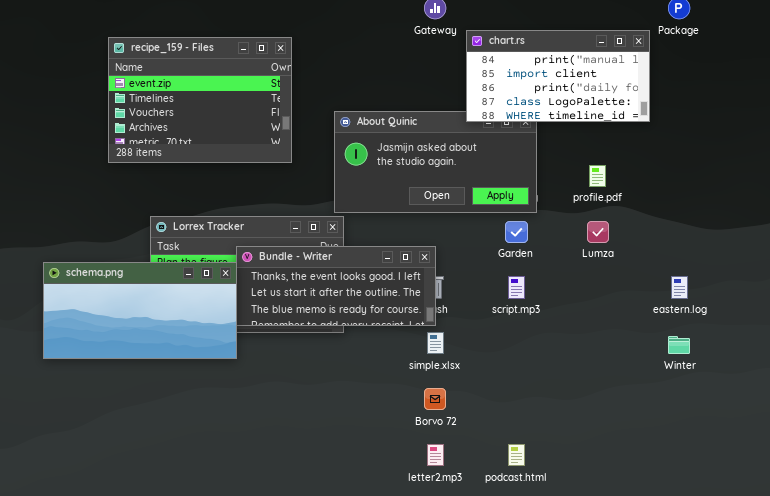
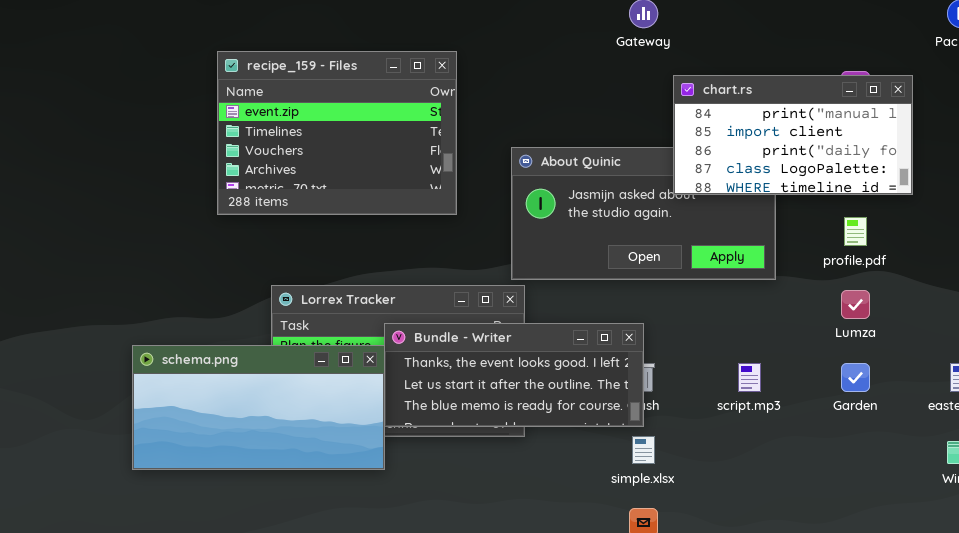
chart.rs: [466,30,650,122] -> [673,75,913,195], moved
Garden: [505,221,528,243] -> [841,363,870,392], moved

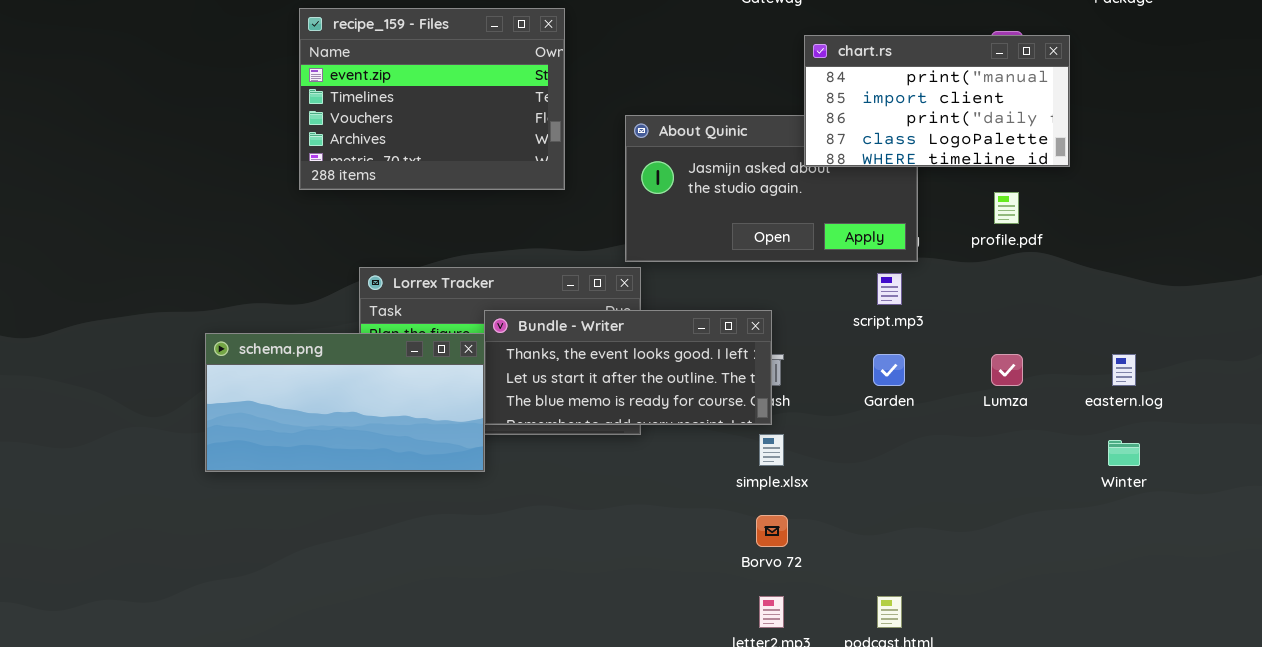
Lumza: [841,290,870,319] -> [991,354,1023,386], moved
script.mp3: [738,363,761,392] -> [877,273,902,305], moved
Garden: [841,363,870,392] -> [873,354,905,386], moved

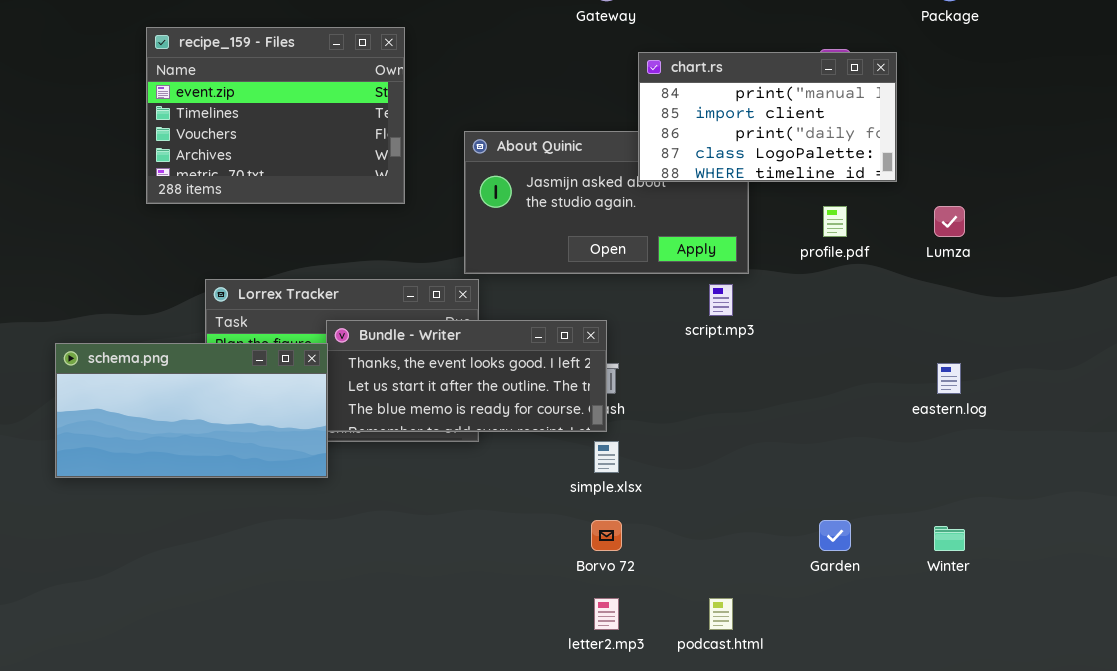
Garden: [873,354,905,386] -> [819,520,851,551], moved
Lumza: [991,354,1023,386] -> [934,206,965,237], moved
Winter: [1108,440,1140,466] -> [934,526,965,551], moved

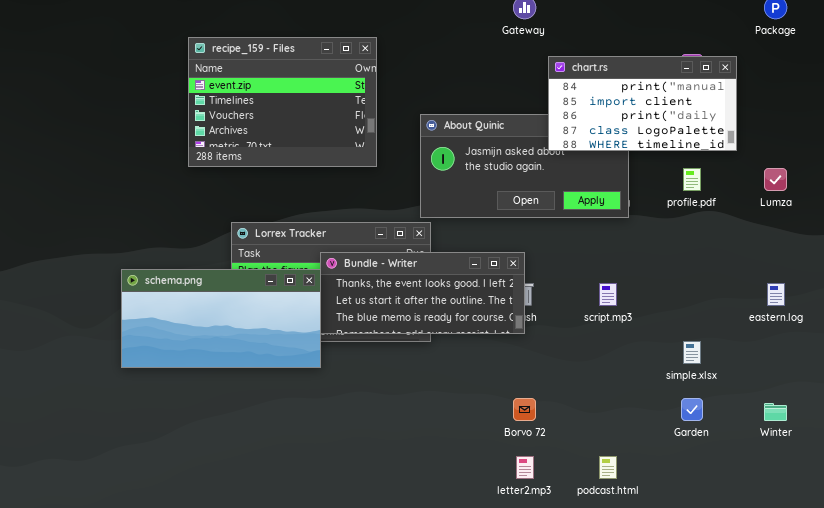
script.mp3: [709,284,733,316] -> [599,283,617,306], moved
simple.xlsx: [594,441,619,473] -> [683,341,701,364], moved

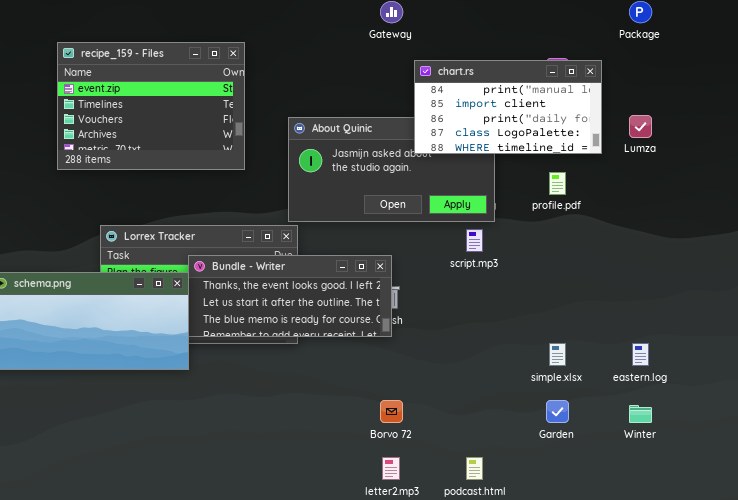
Lumza: [764,168,787,191] -> [629,115,652,138], moved
script.mp3: [599,283,617,306] -> [466,229,483,252], moved
eastern.log: [767,283,785,306] -> [632,343,649,366], moved

